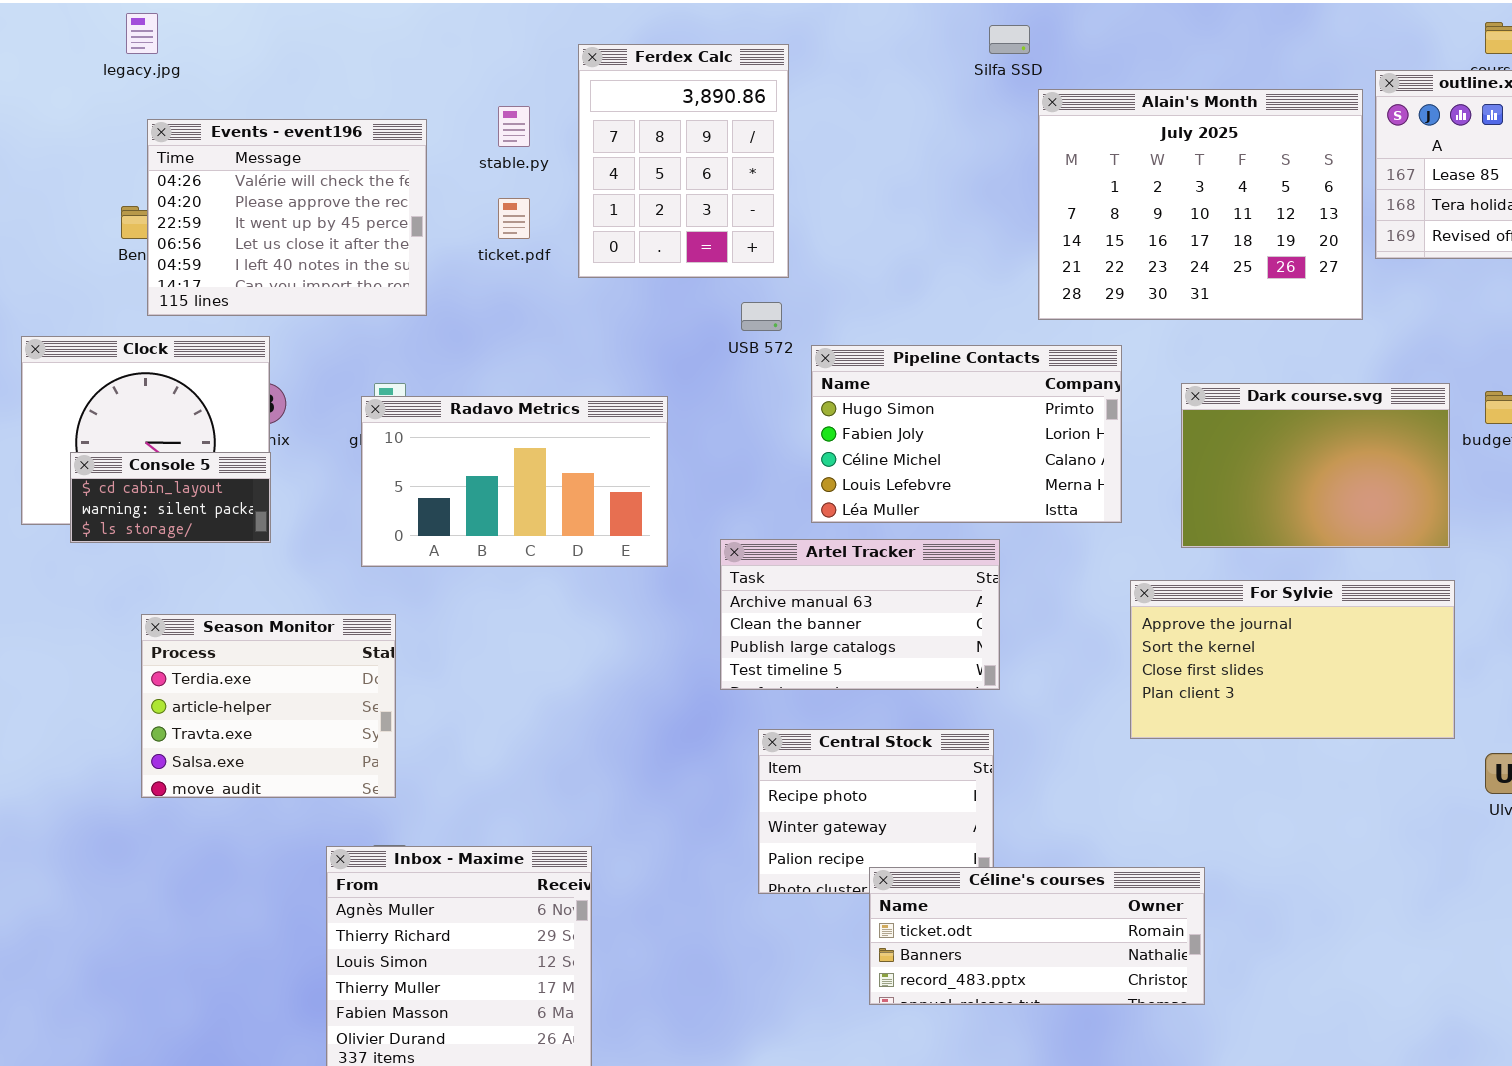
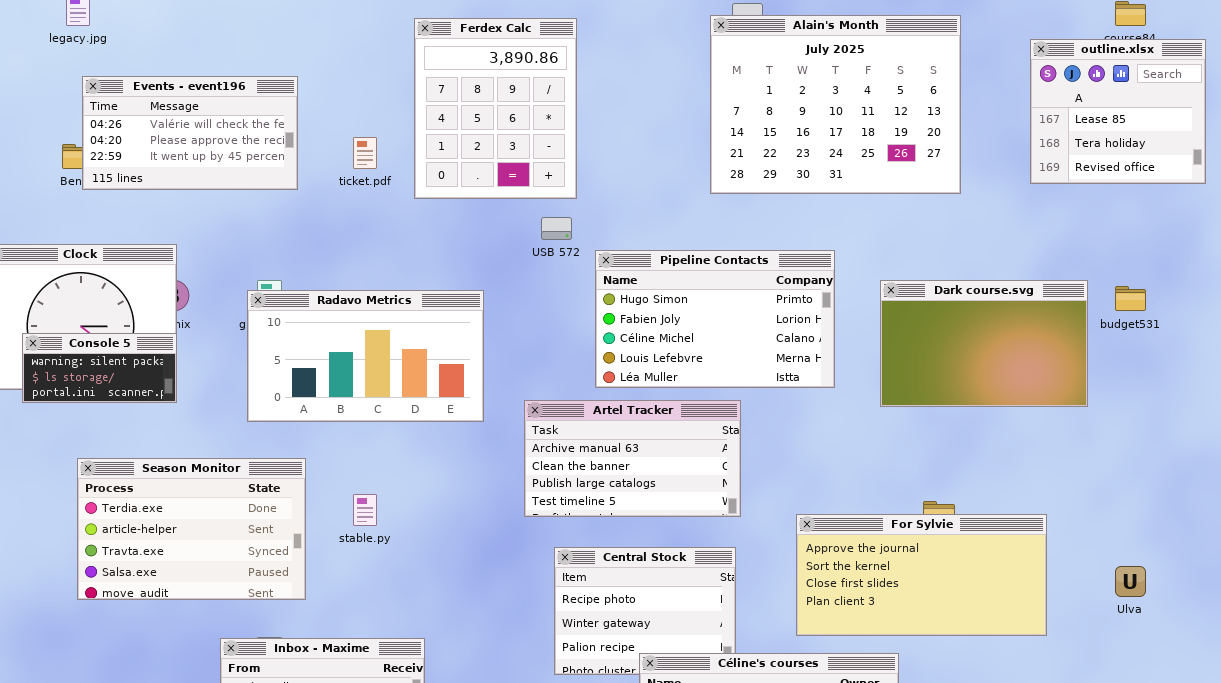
Alain's Month: [1038,89,1363,320] -> [710,15,961,194], moved
stable.py: [498,106,530,147] -> [353,494,377,526], moved
Events - event196: [147,119,427,316] -> [82,76,298,190], resized
Console 5: [70,452,271,543] -> [22,333,177,403], scrolled down 1 row
For Sylvie: [1130,580,1455,739] -> [796,514,1047,636], moved
Season Monitor: [141,614,396,798] -> [77,458,306,600], resized

